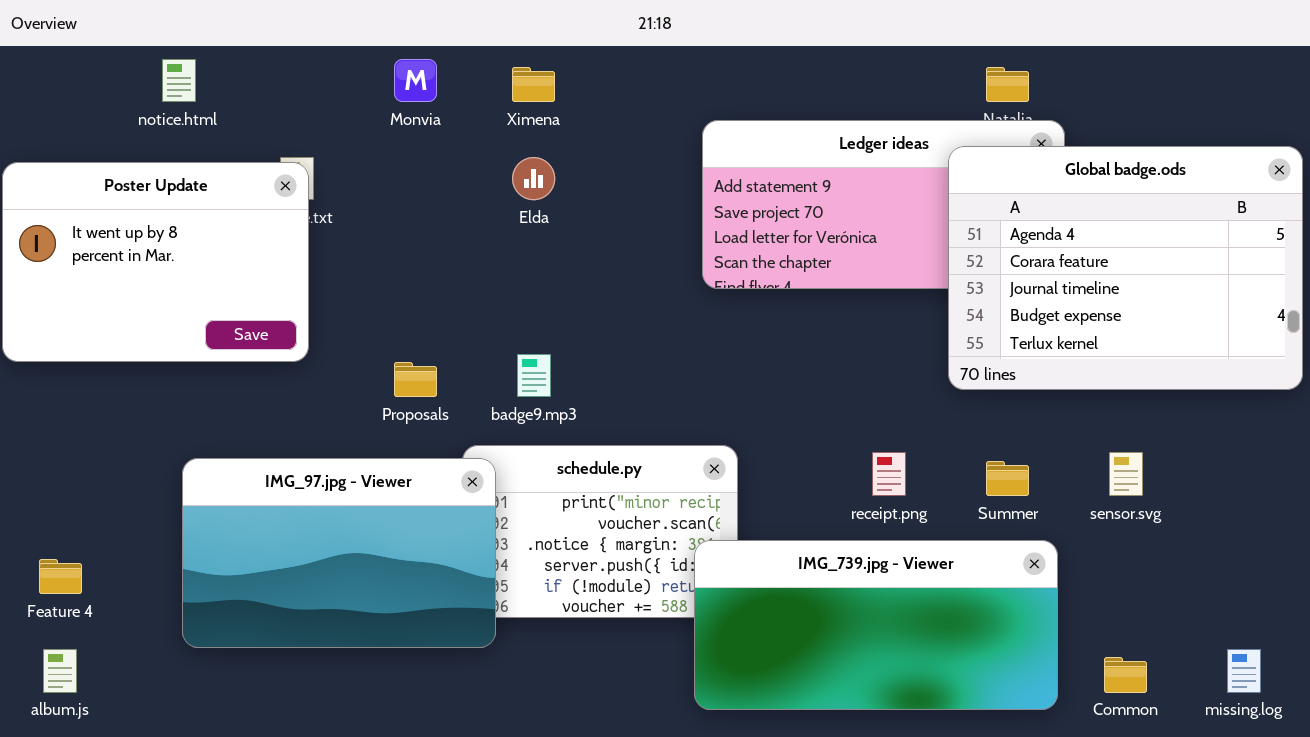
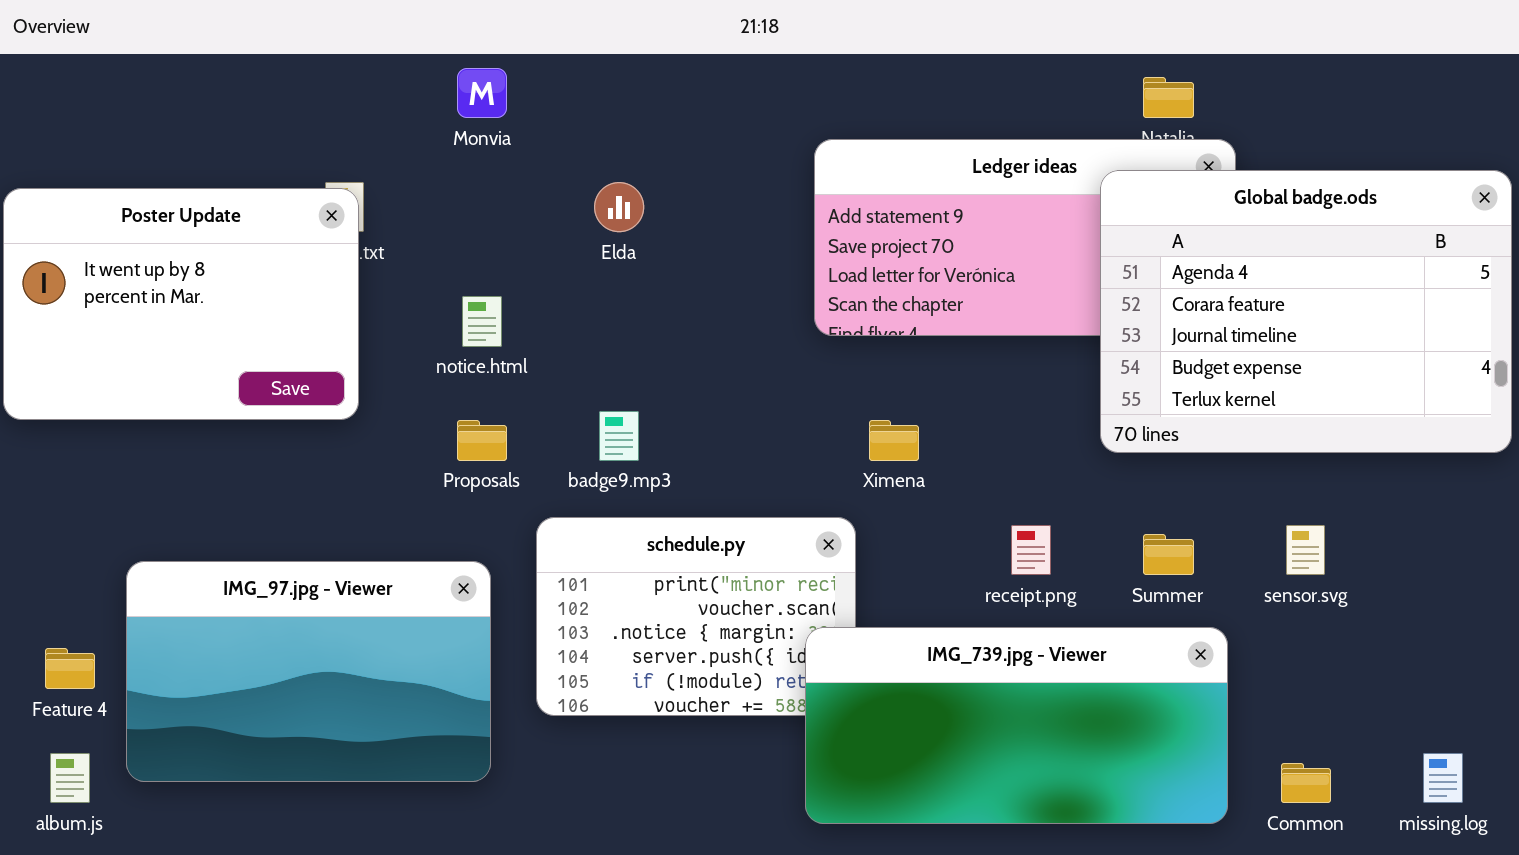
notice.html: [162,59,196,102] -> [462,296,502,347], moved
Ximena: [512,67,555,102] -> [869,420,919,461], moved
IMG_97.jpg - Viewer: [182,458,496,648] -> [126,561,491,782], moved

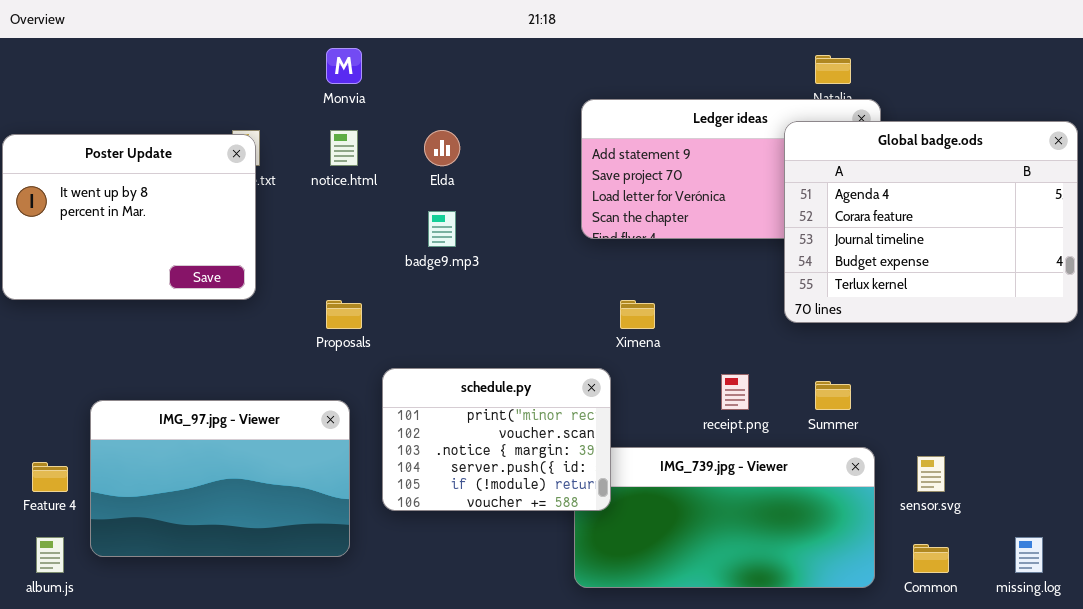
notice.html: [462,296,502,347] -> [330,130,358,166], moved
badge9.mp3: [599,411,639,461] -> [428,211,456,247], moved
schedule.py: [536,517,856,716] -> [382,368,611,511], raised
sensor.svg: [1286,525,1325,575] -> [917,456,945,492], moved

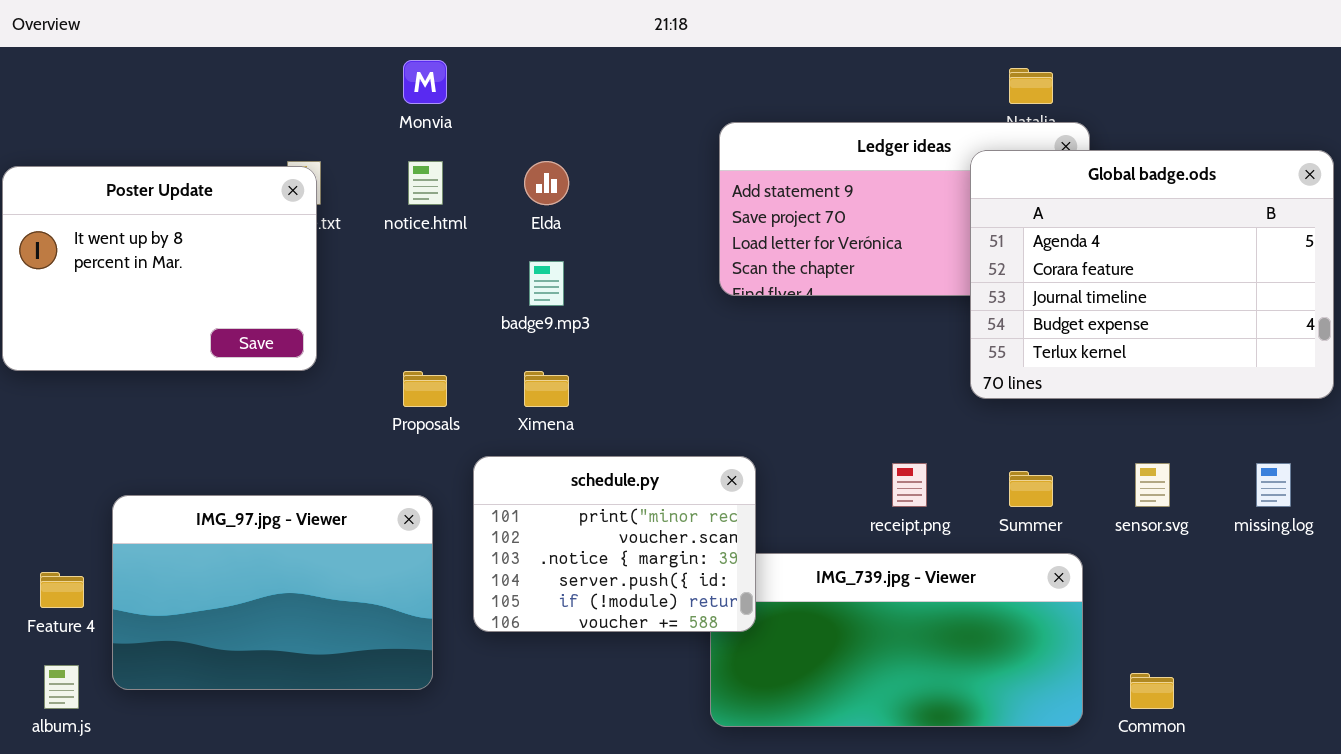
Ximena: [620,300,655,329] -> [524,371,569,407], moved
sensor.svg: [917,456,945,492] -> [1135,463,1170,507], moved
missing.log: [1015,537,1043,573] -> [1256,463,1291,507], moved

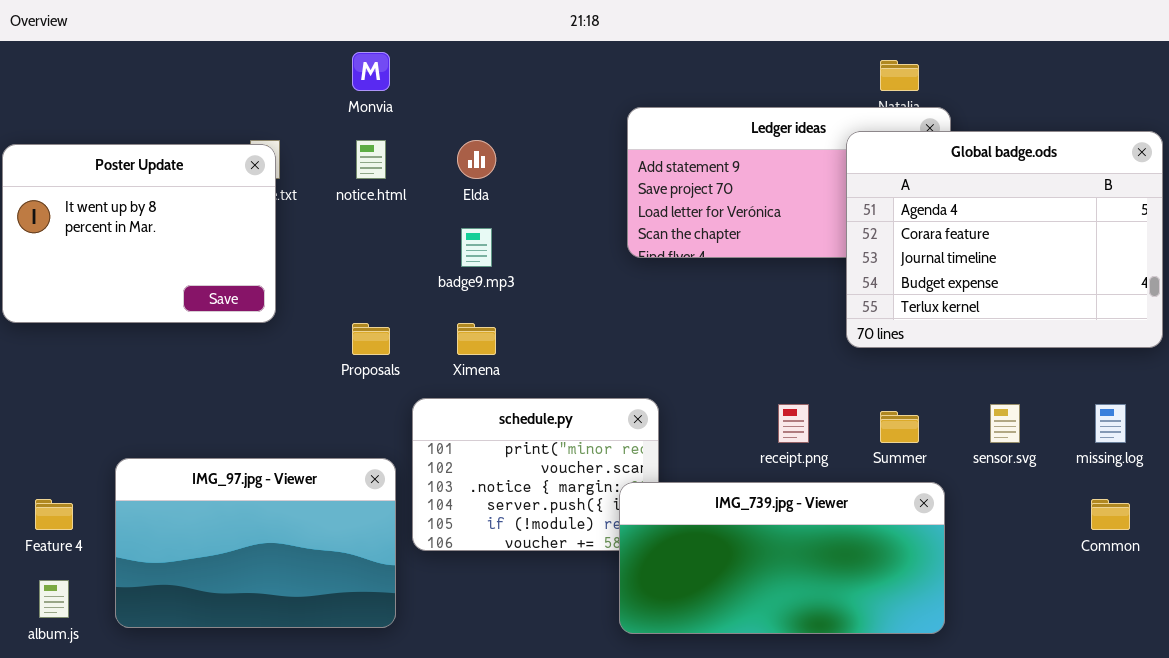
IMG_97.jpg - Viewer: [112,495,433,690] -> [115,458,396,628], moved
IMG_739.jpg - Viewer: [710,553,1083,727] -> [619,482,945,634], raised
Common: [1130,673,1174,709] -> [1091,499,1130,530], moved

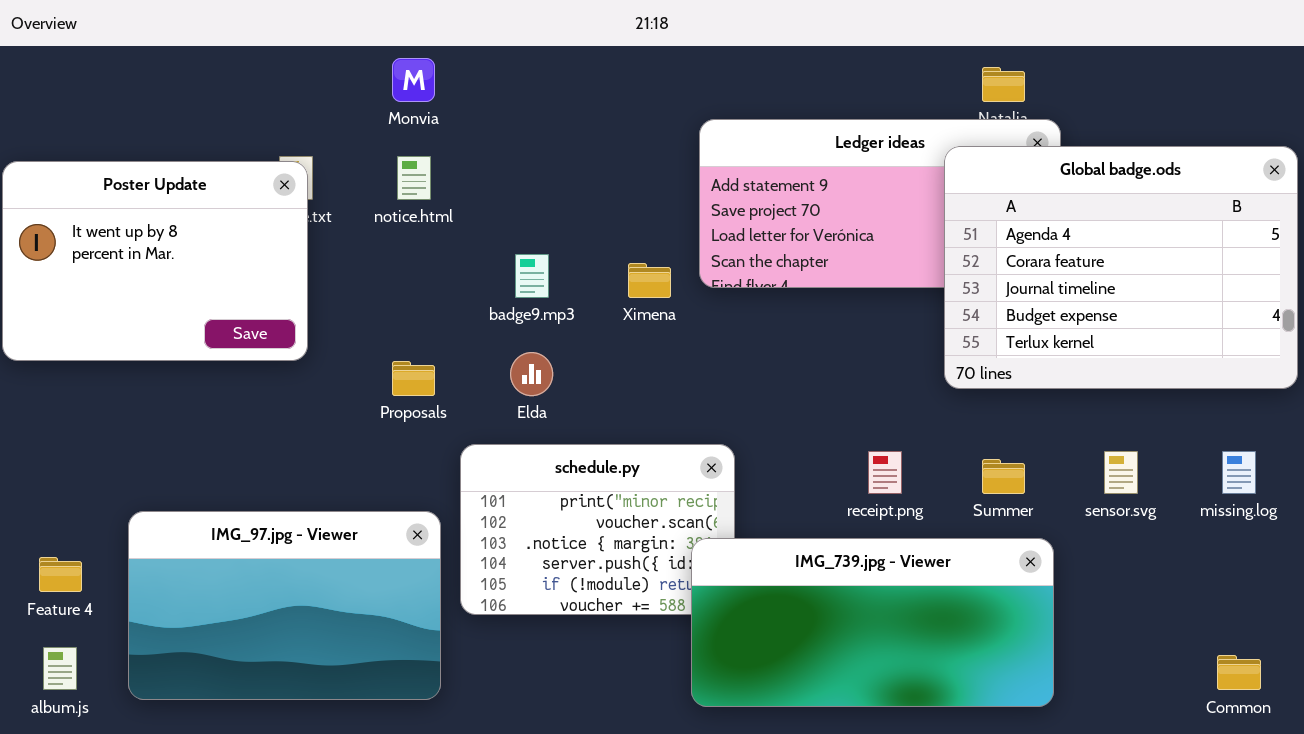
Elda: [457,140,496,179] -> [510,352,553,396], moved
Ximena: [457,323,496,355] -> [628,263,671,298], moved
Common: [1091,499,1130,530] -> [1217,655,1261,690], moved

